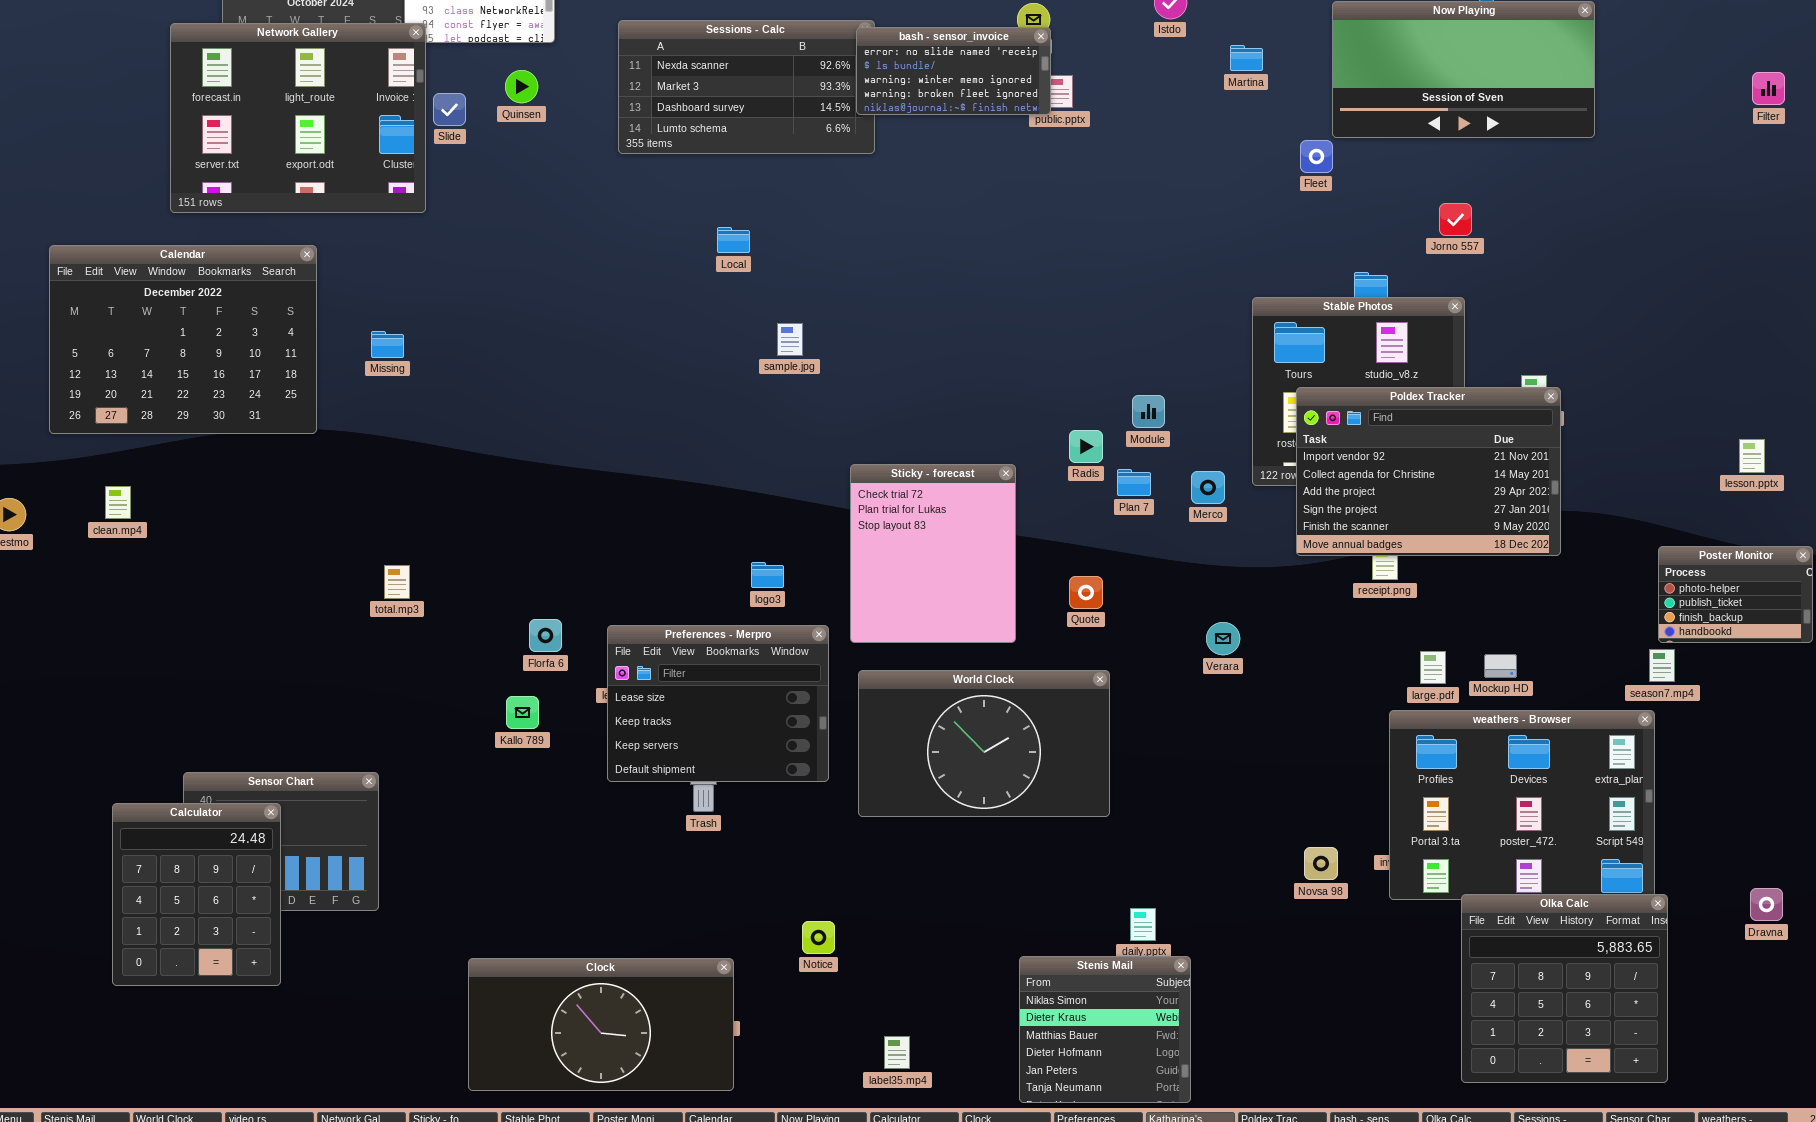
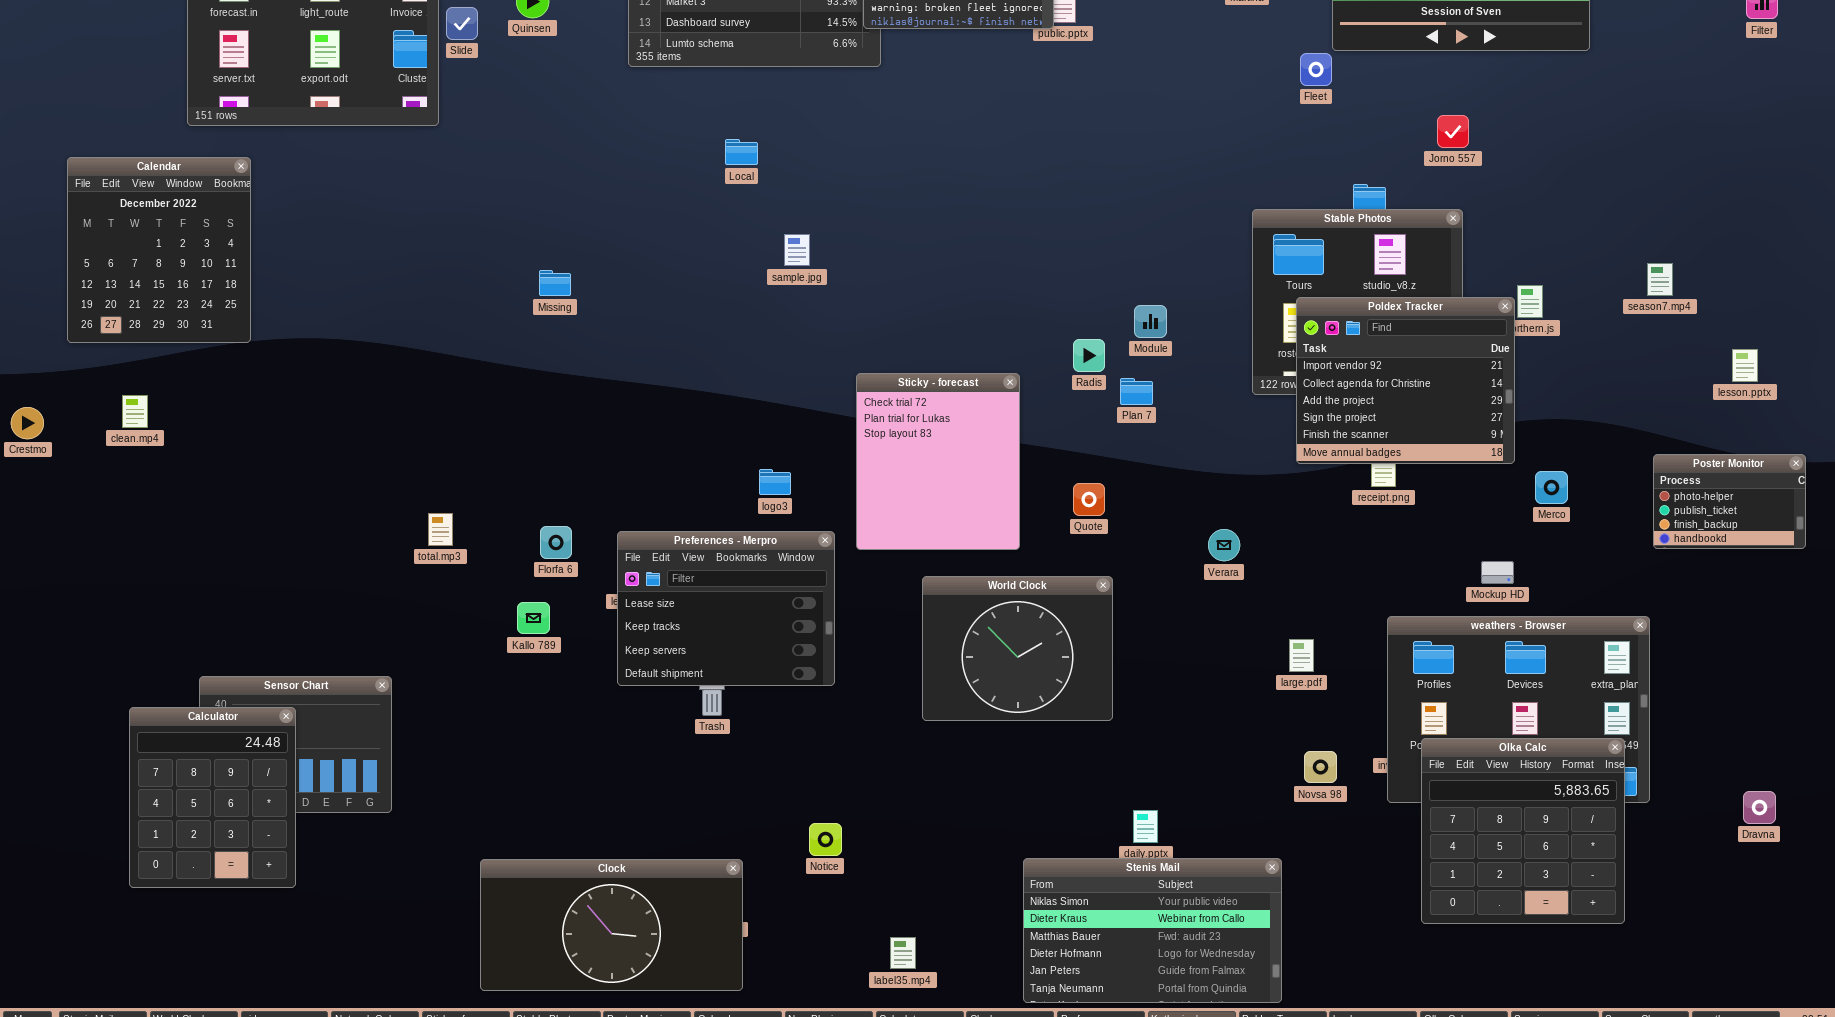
Calendar: [49,245,317,434] -> [67,157,251,343], resized
Missing: [371,331,404,358] -> [539,270,571,296], moved
Poldex Tracker: [1296,387,1561,556] -> [1296,297,1515,464], resized
Merco: [1191,471,1225,504] -> [1535,471,1568,504], moved
total.mp3: [384,565,410,599] -> [428,513,453,546], moved
season7.mp4: [1649,649,1675,682] -> [1647,263,1673,296], moved
large.pdf: [1420,651,1446,684] -> [1289,639,1314,672], moved
World Clock: [858,670,1110,817] -> [922,576,1113,721], resized
Olka Calc: [1461,894,1668,1083] -> [1421,738,1625,924], moved
Stenis Mail: [1019,956,1191,1103] -> [1023,858,1282,1003], resized

